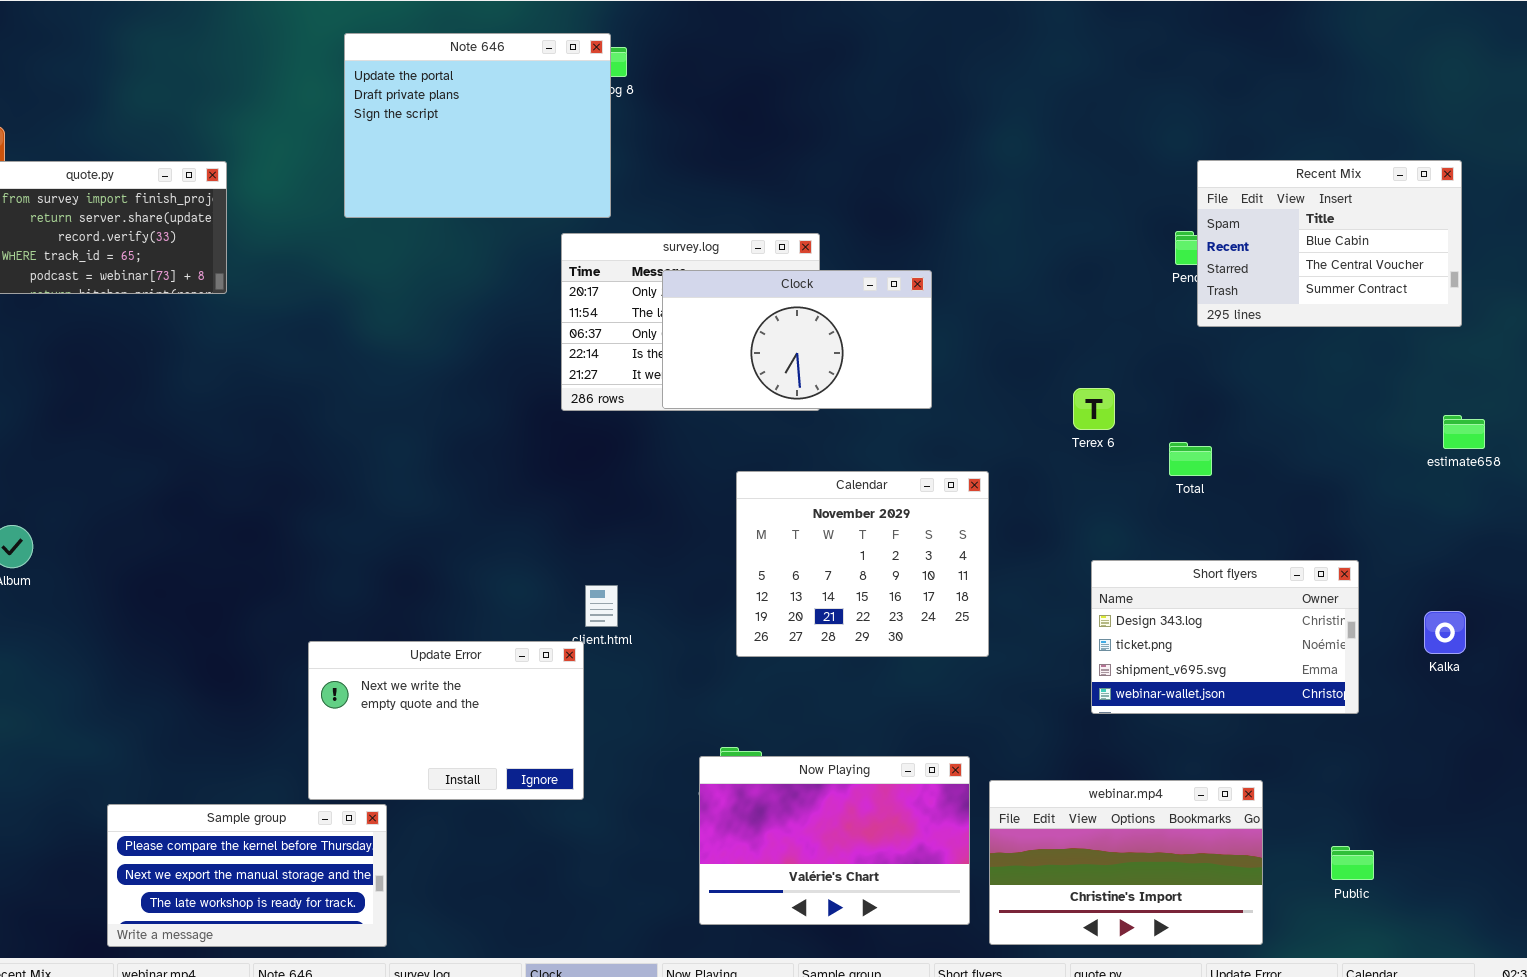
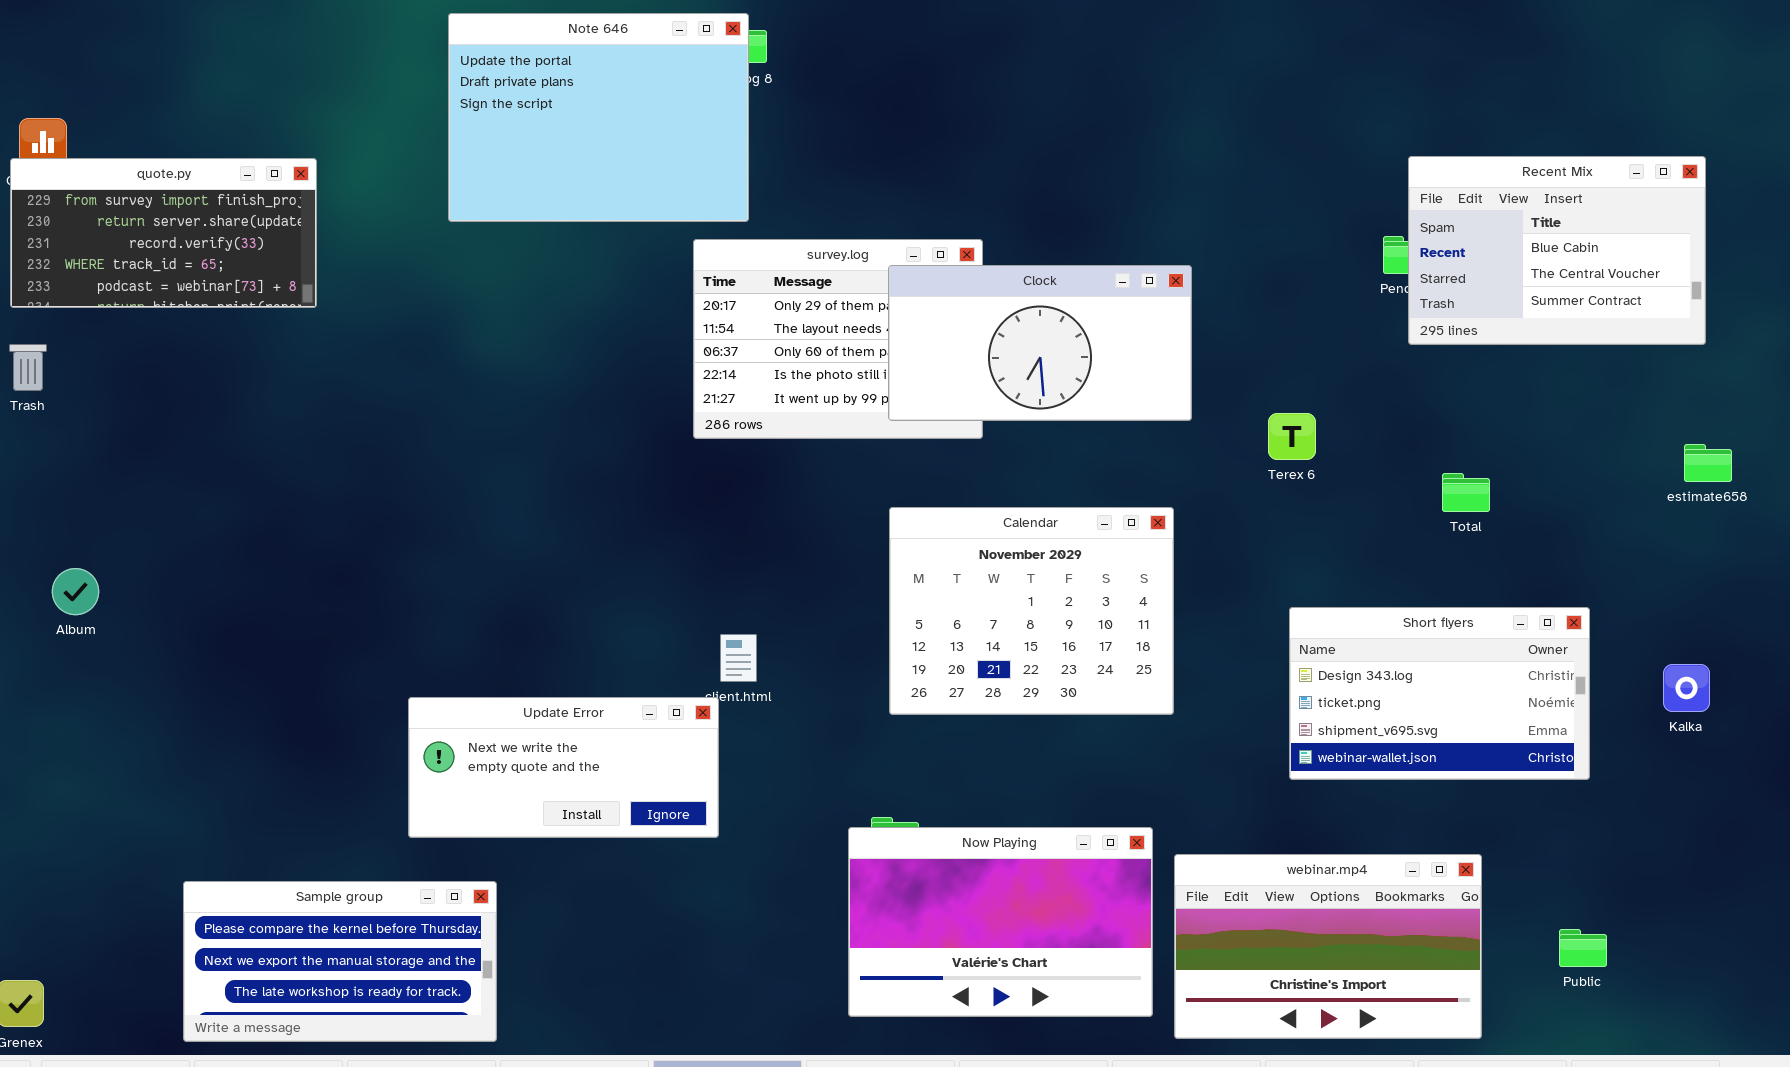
Clock: [662,270,932,409] -> [888,265,1192,421], moved
Total: [1169,442,1212,476] -> [1442,473,1490,512], moved
Update Error: [308,641,584,800] -> [408,697,719,838], resized

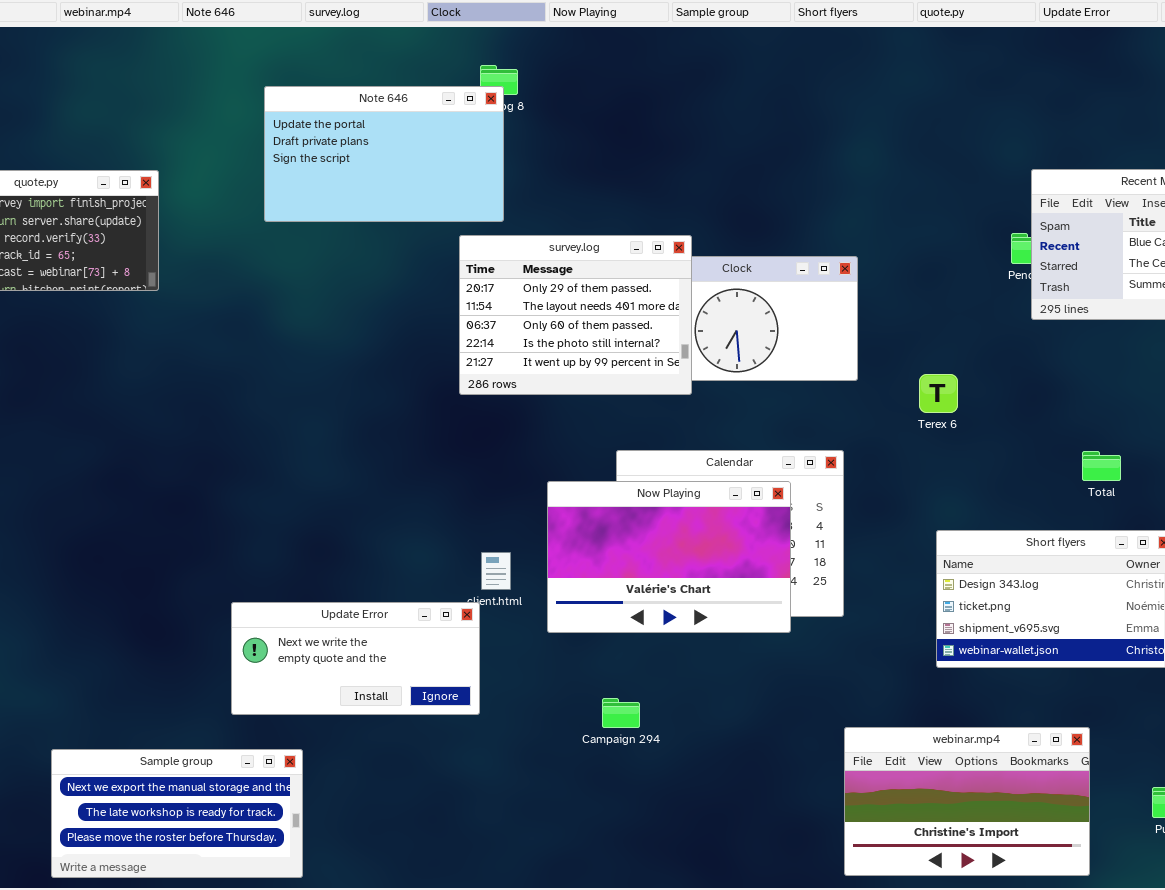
Note 646: [448,13,749,222] -> [264,86,504,222], resized
survey.log: [693,239,983,439] -> [459,235,692,395], raised
Total: [1442,473,1490,512] -> [1082,451,1121,481], moved
Now Playing: [848,827,1153,1017] -> [547,481,791,633], moved
Sample group: [183,881,497,1042] -> [51,749,303,878], scrolled down 1 row

